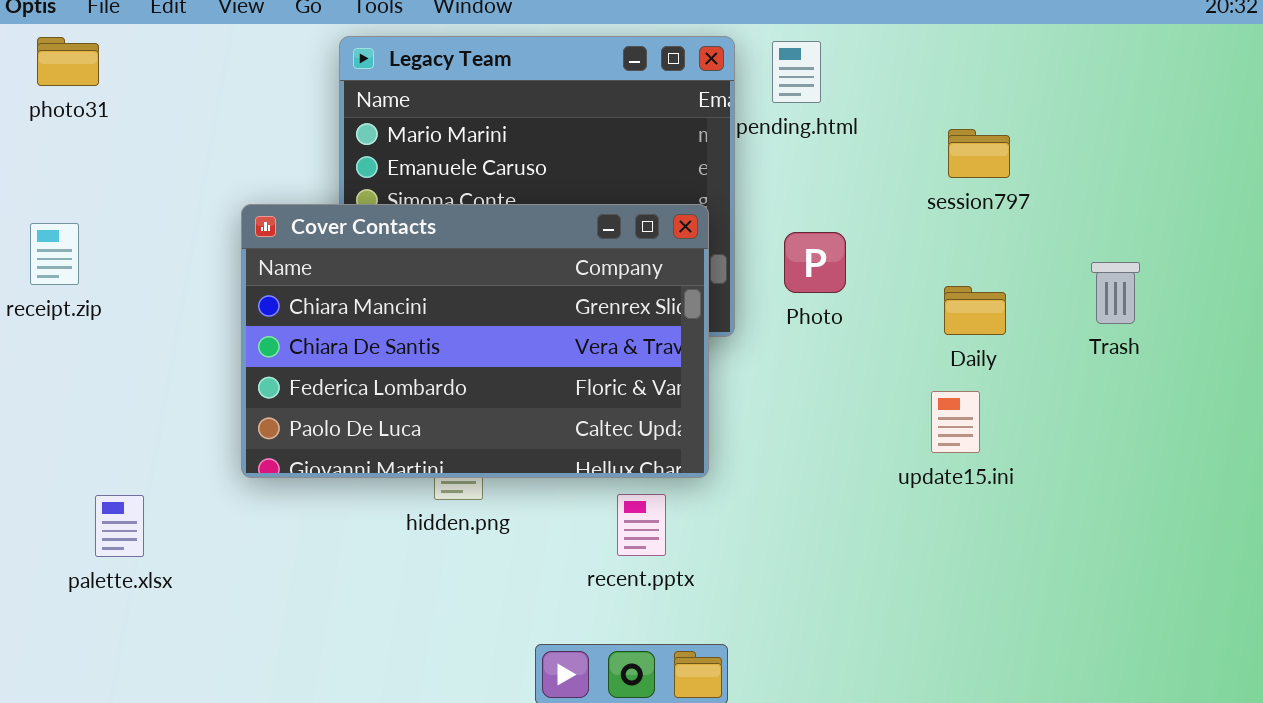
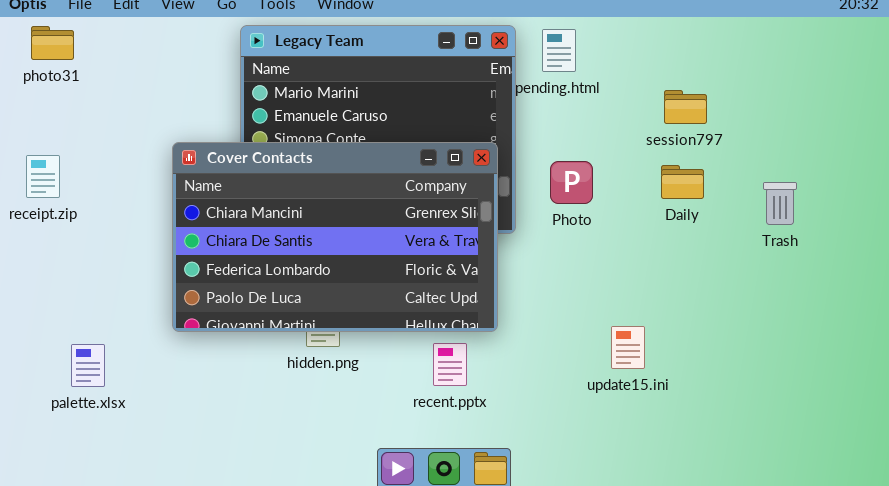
Daily: [944,286,1006,335] -> [661,165,704,199], moved
update15.ini: [931,391,980,453] -> [611,326,645,369], moved

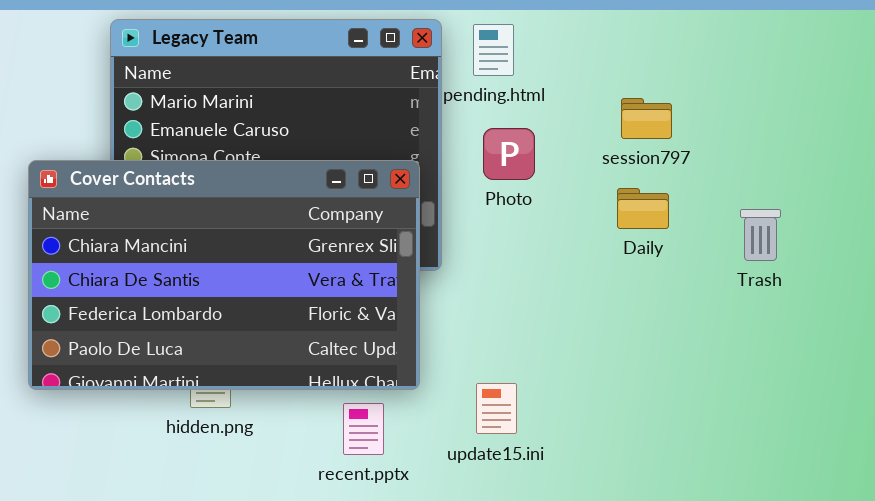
Photo: [550,161,593,204] -> [483,128,535,180], moved
update15.ini: [611,326,645,369] -> [476,383,517,434], moved

